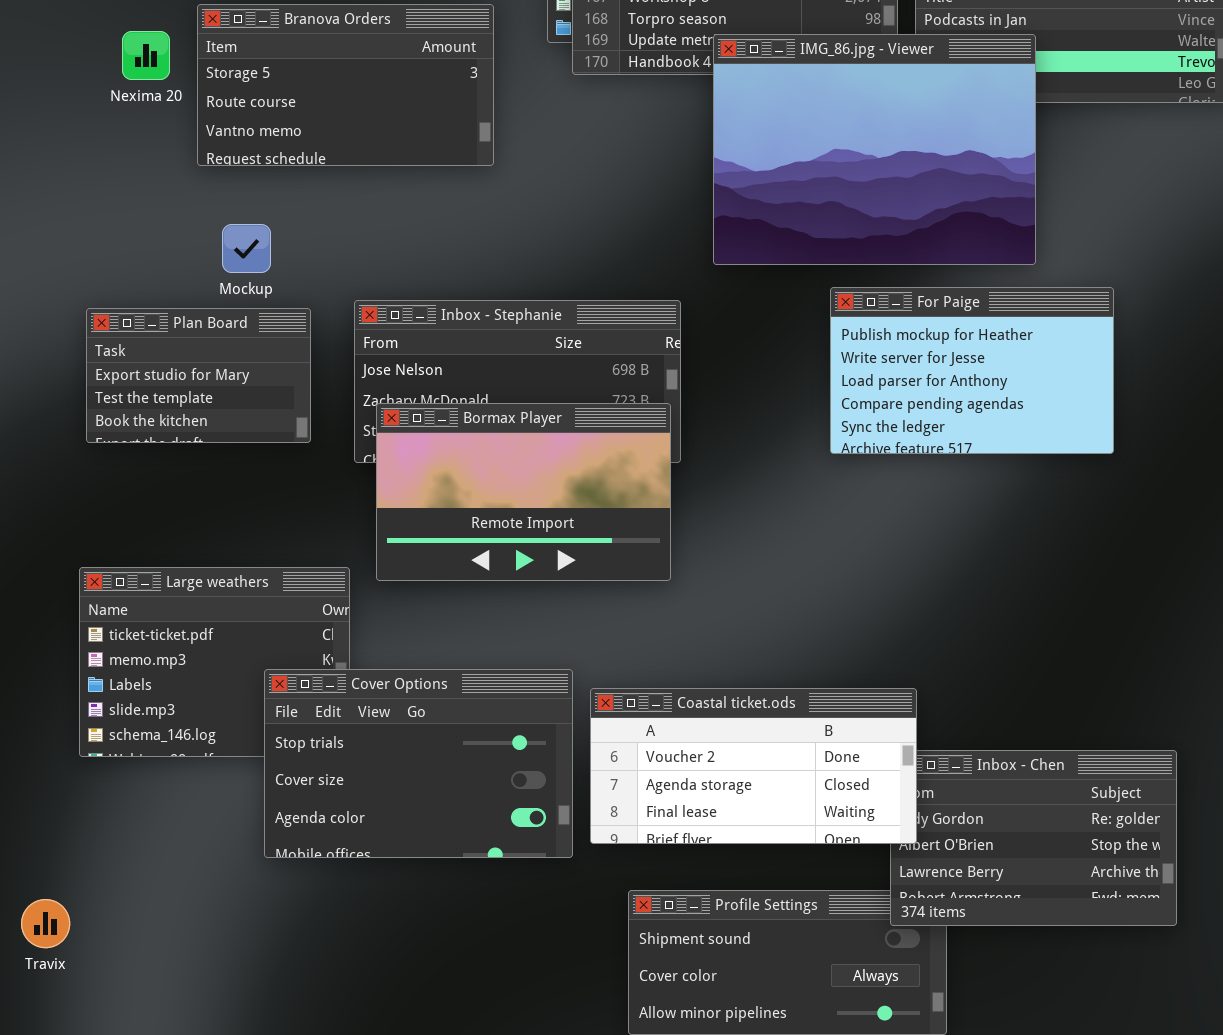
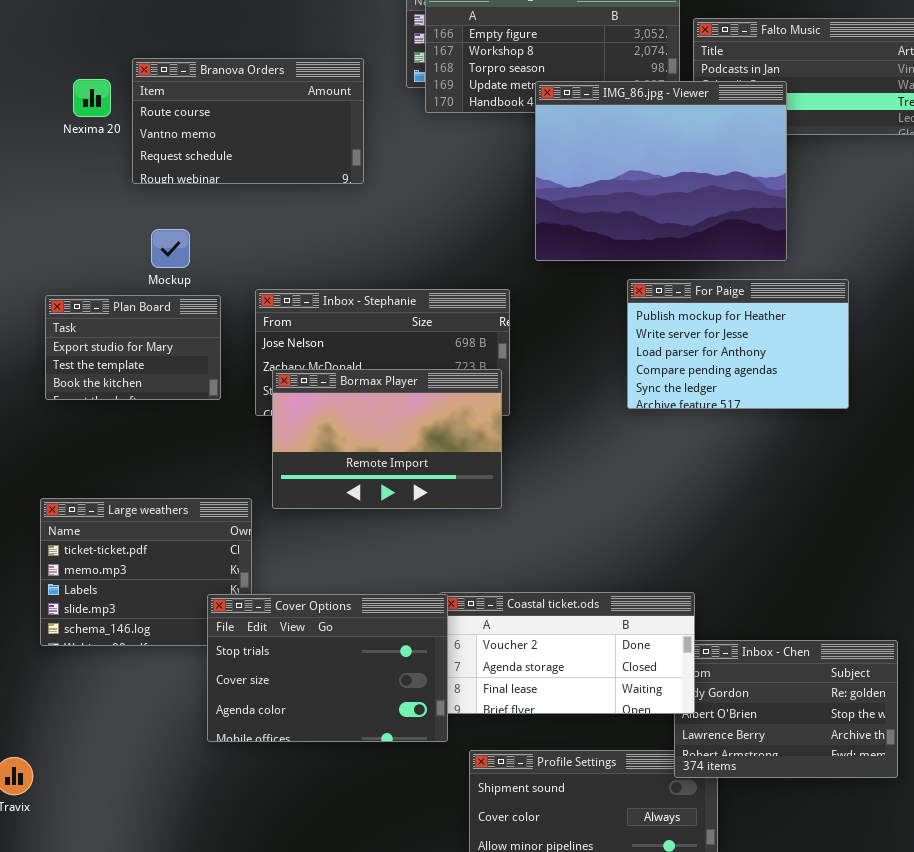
Branova Orders: [197,4,494,166] -> [132,58,364,184], scrolled down 1 row
Cover Options: [264,669,573,858] -> [207,594,448,742], moved

